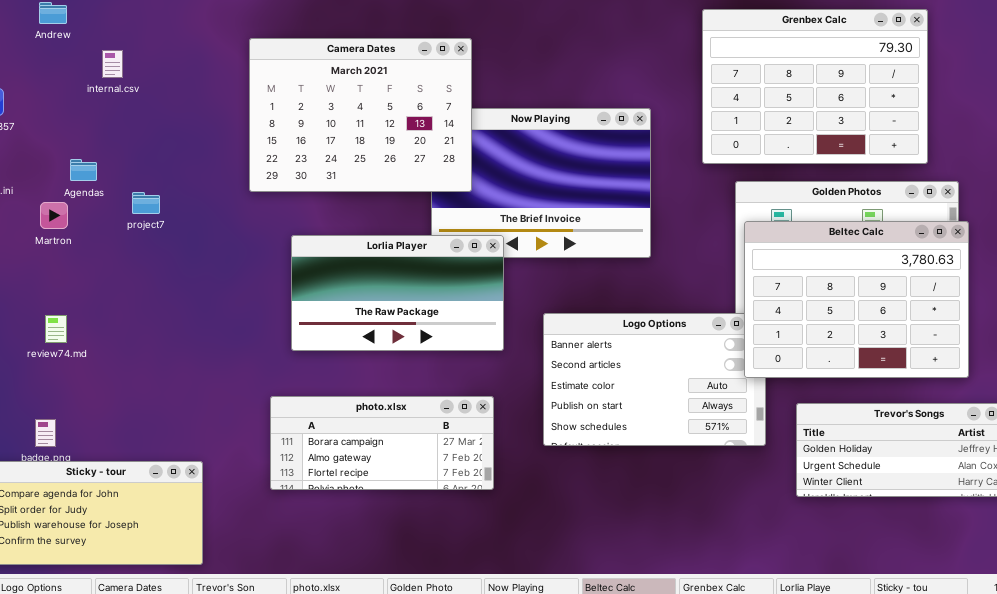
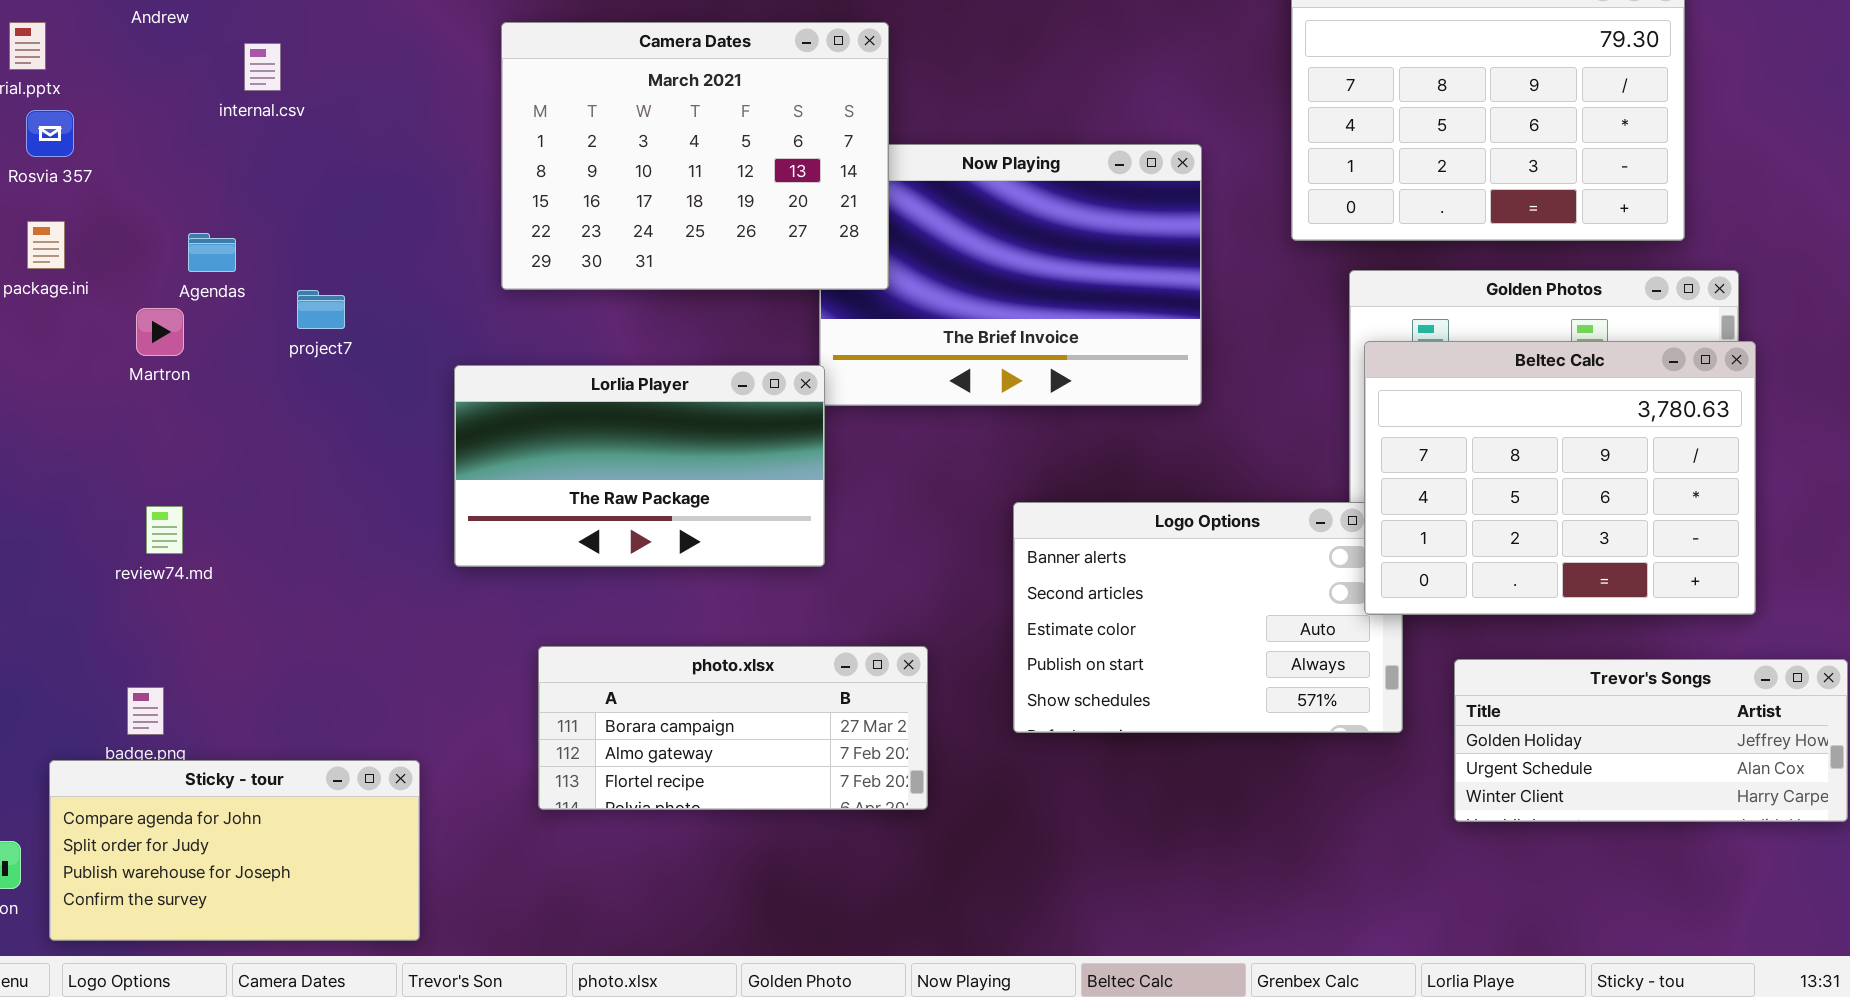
Lorlia Player: [291,235,504,351] -> [454,365,825,567], moved

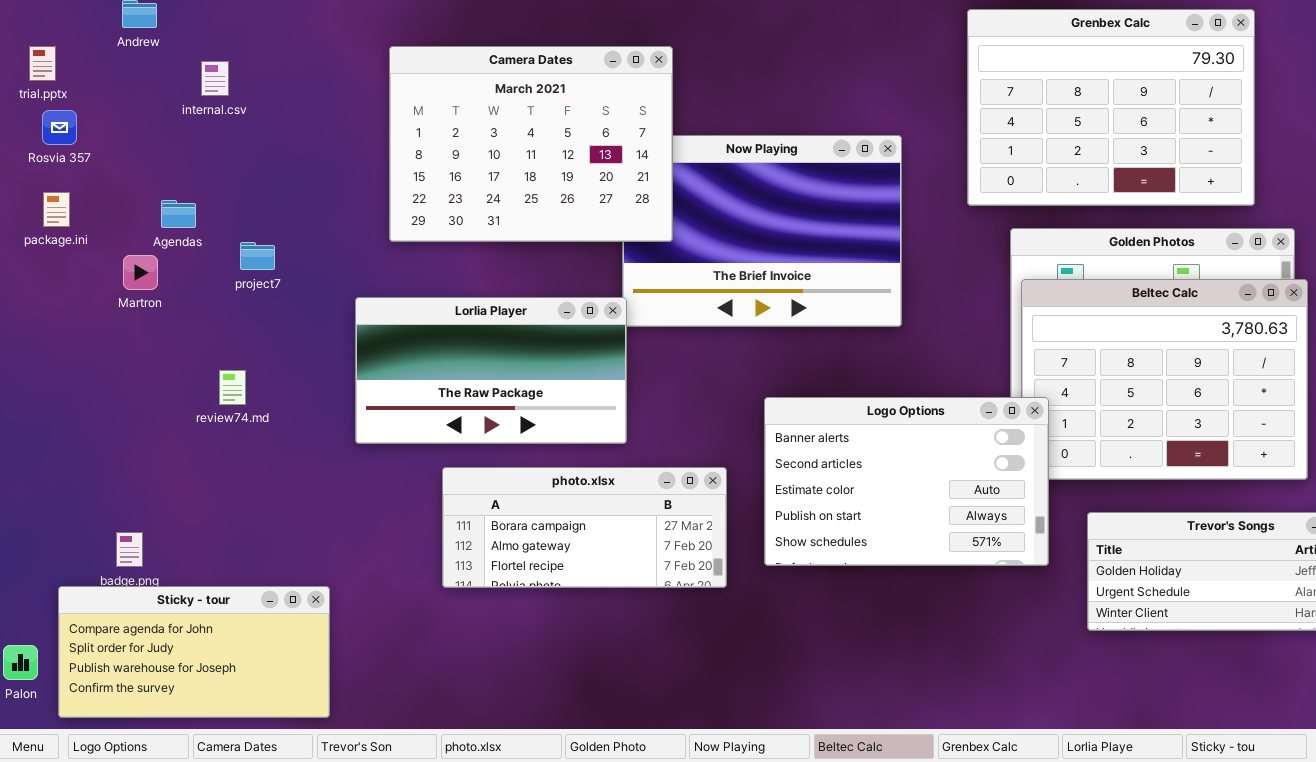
Logo Options: [1013,502,1403,733] -> [764,397,1049,566], raised
review74.md: [146,506,183,554] -> [219,370,246,405], moved
photo.xlsx: [538,646,928,810] -> [442,467,727,588], moved

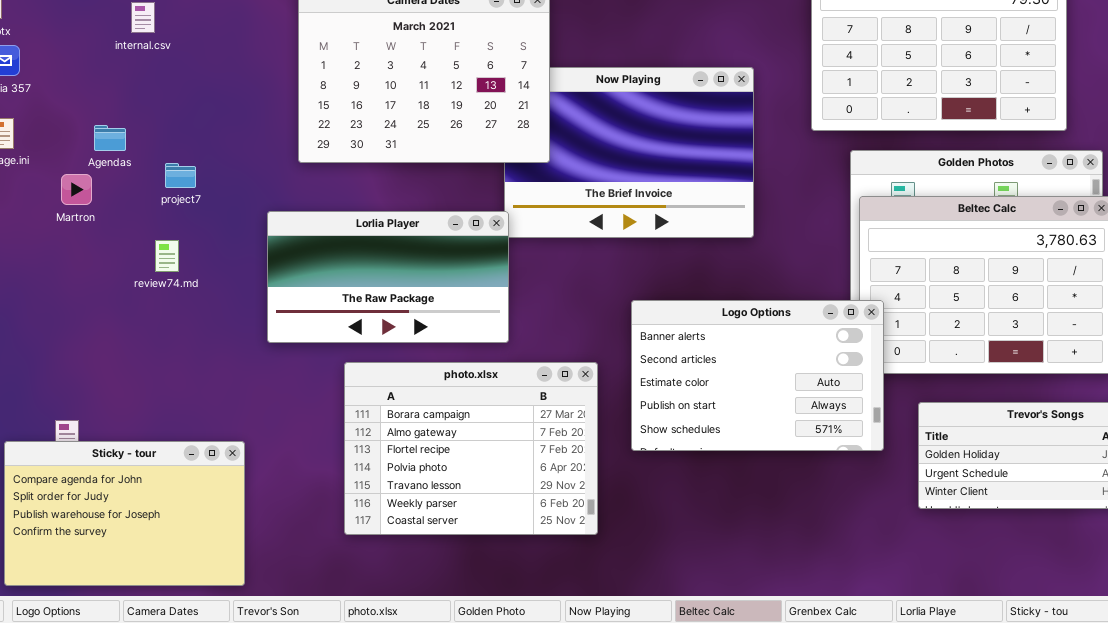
review74.md: [219,370,246,405] -> [155,240,179,272], moved
photo.xlsx: [442,467,727,588] -> [344,362,598,535], resized
Sticky - tour: [58,586,330,718] -> [4,441,245,586], resized

